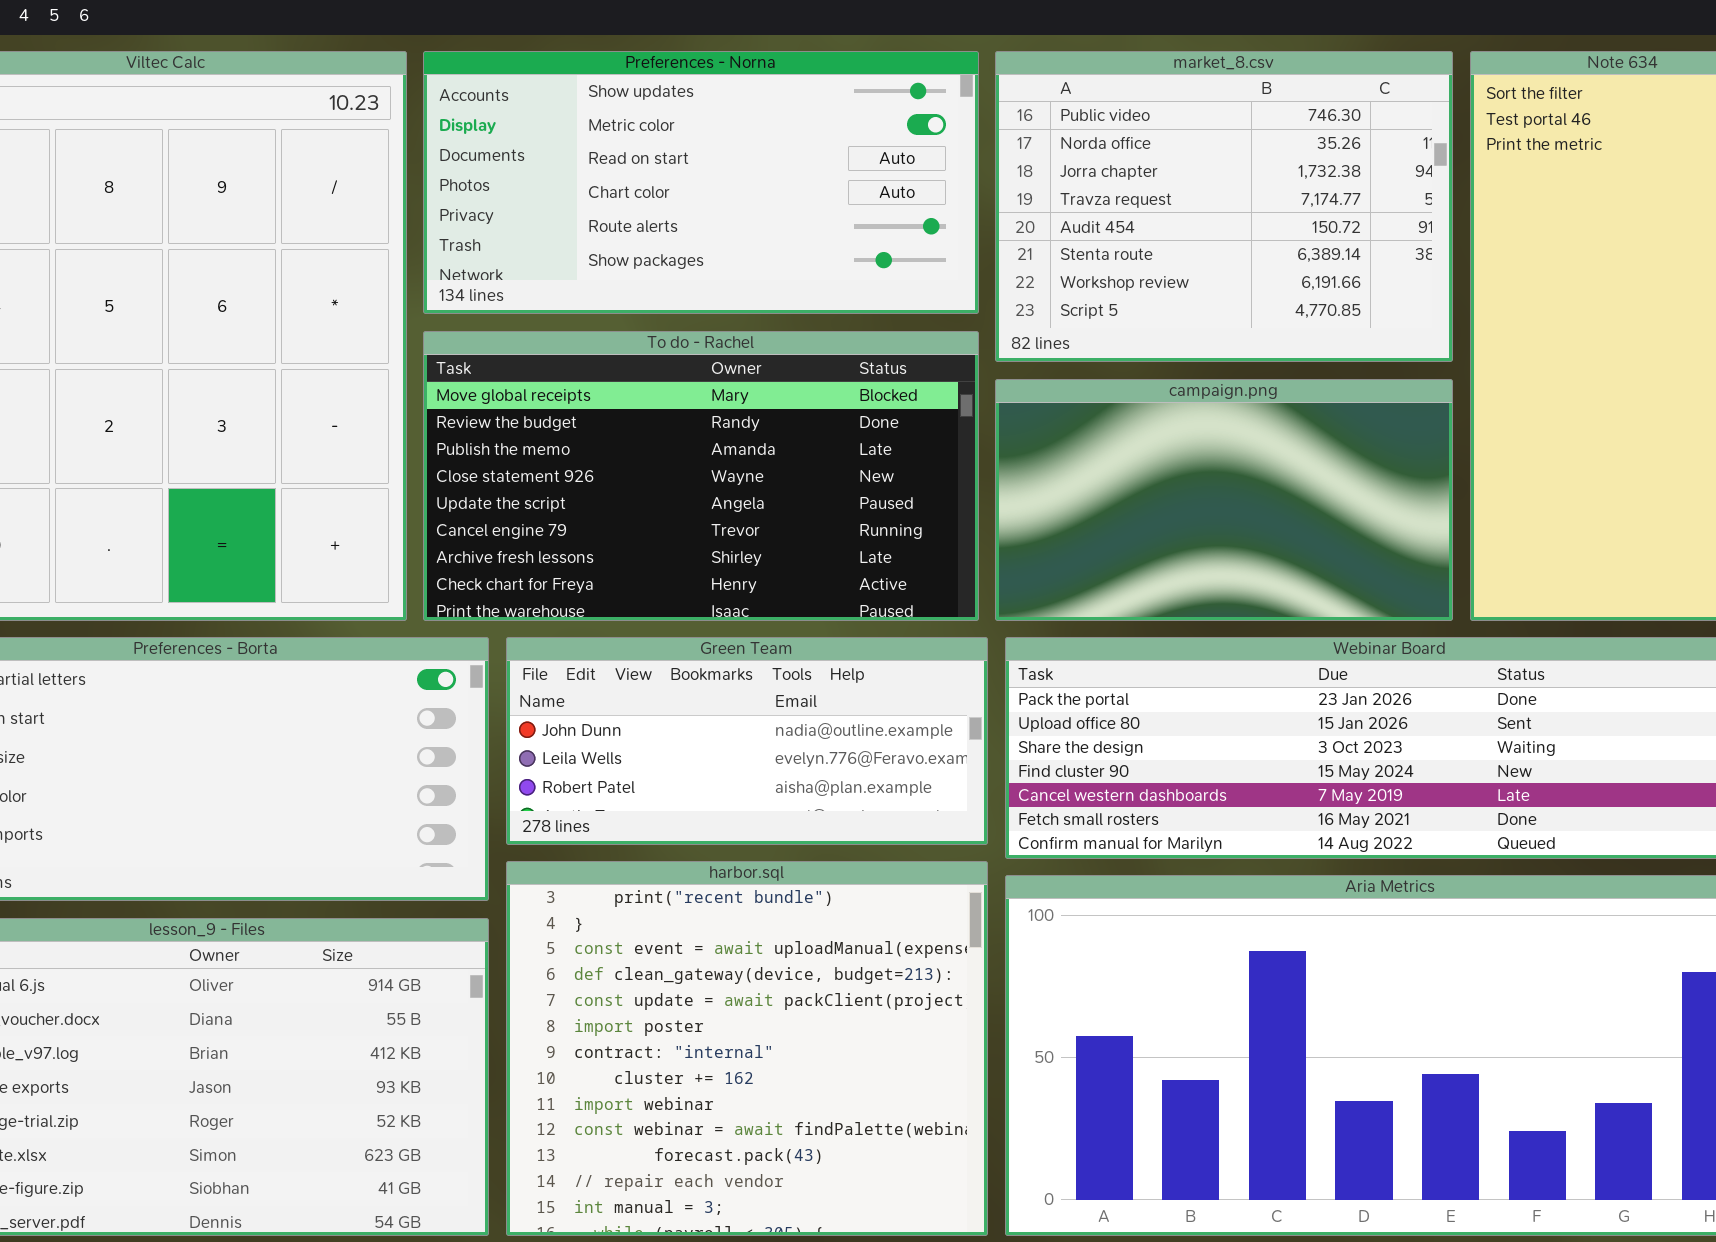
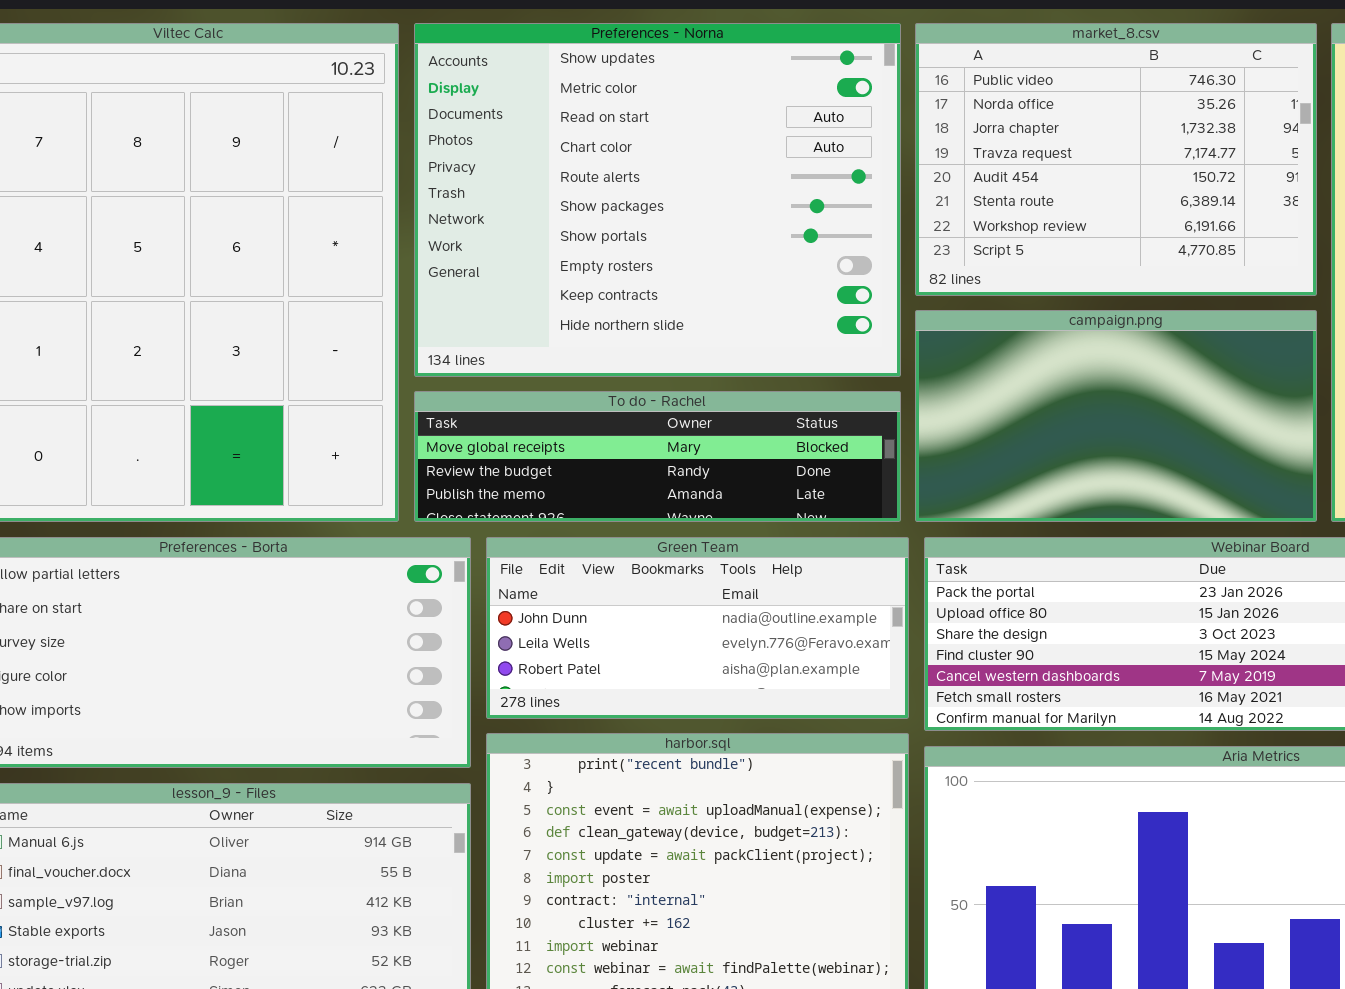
Preferences - Norna: [423,51,979,314] -> [414,23,901,377], resized
To do - Rachel: [423,331,979,621] -> [414,391,901,522], resized

